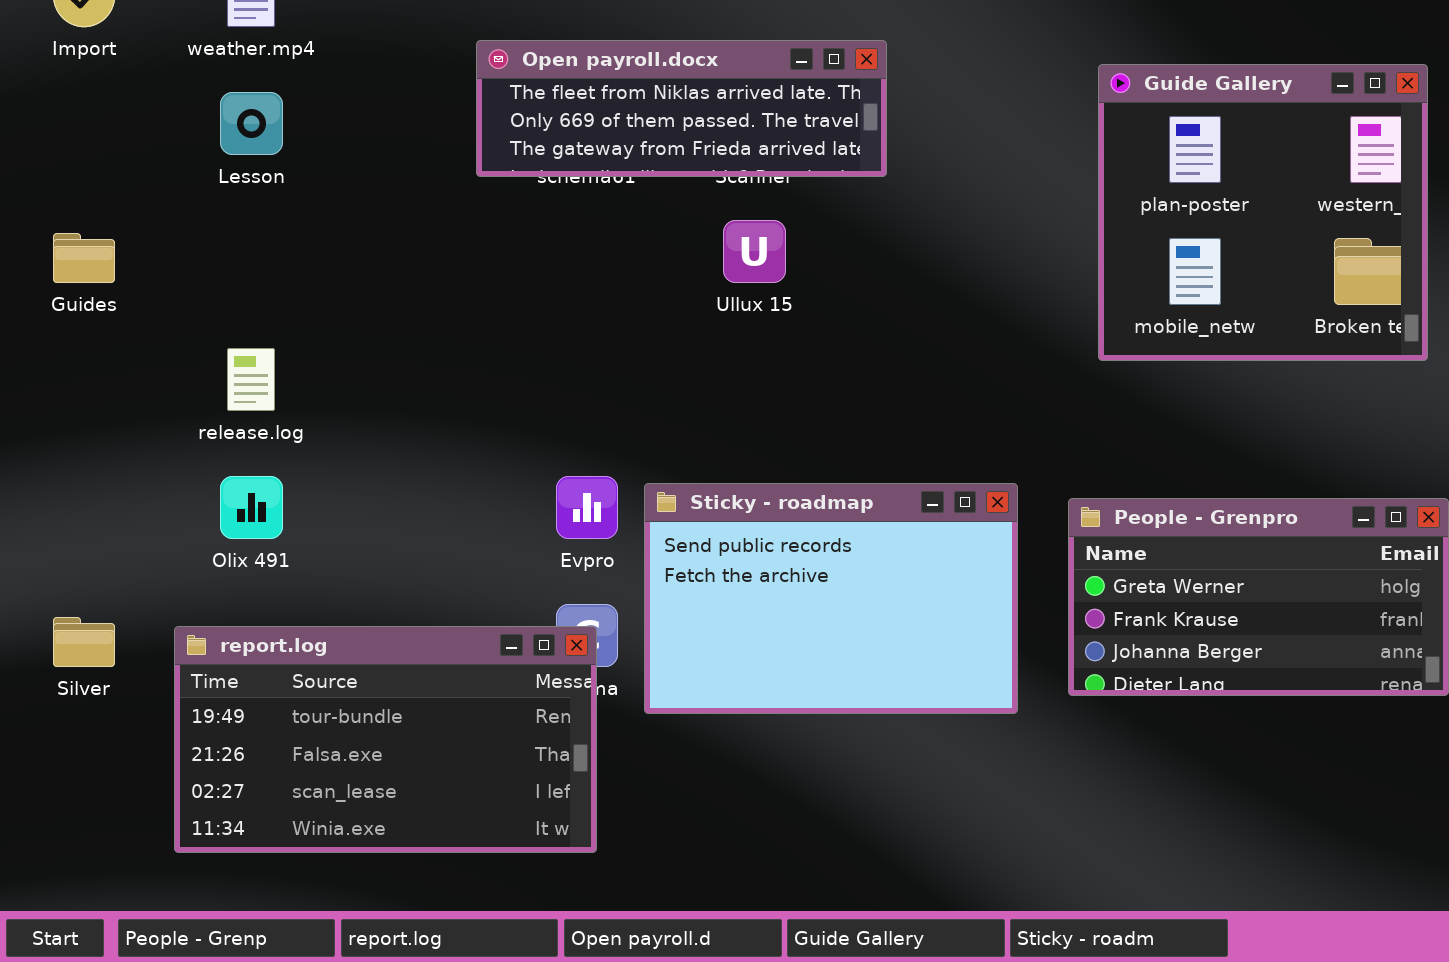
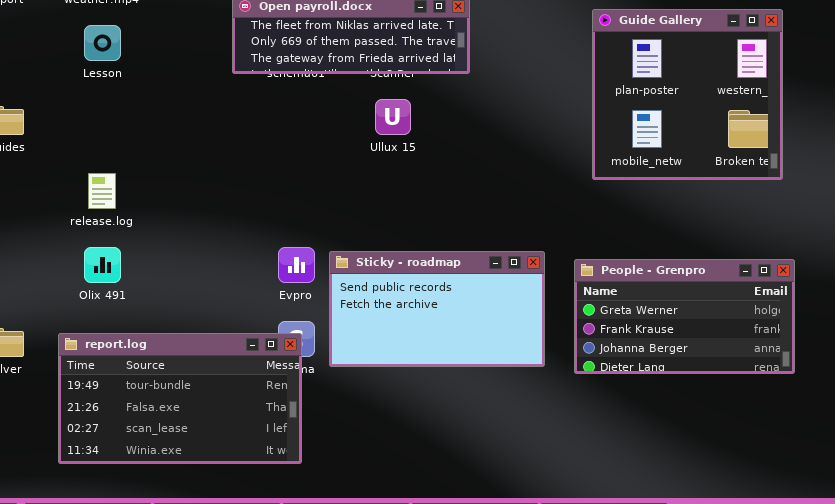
Sticky - roadmap: [644,483,1018,714] -> [329,251,545,367], resized

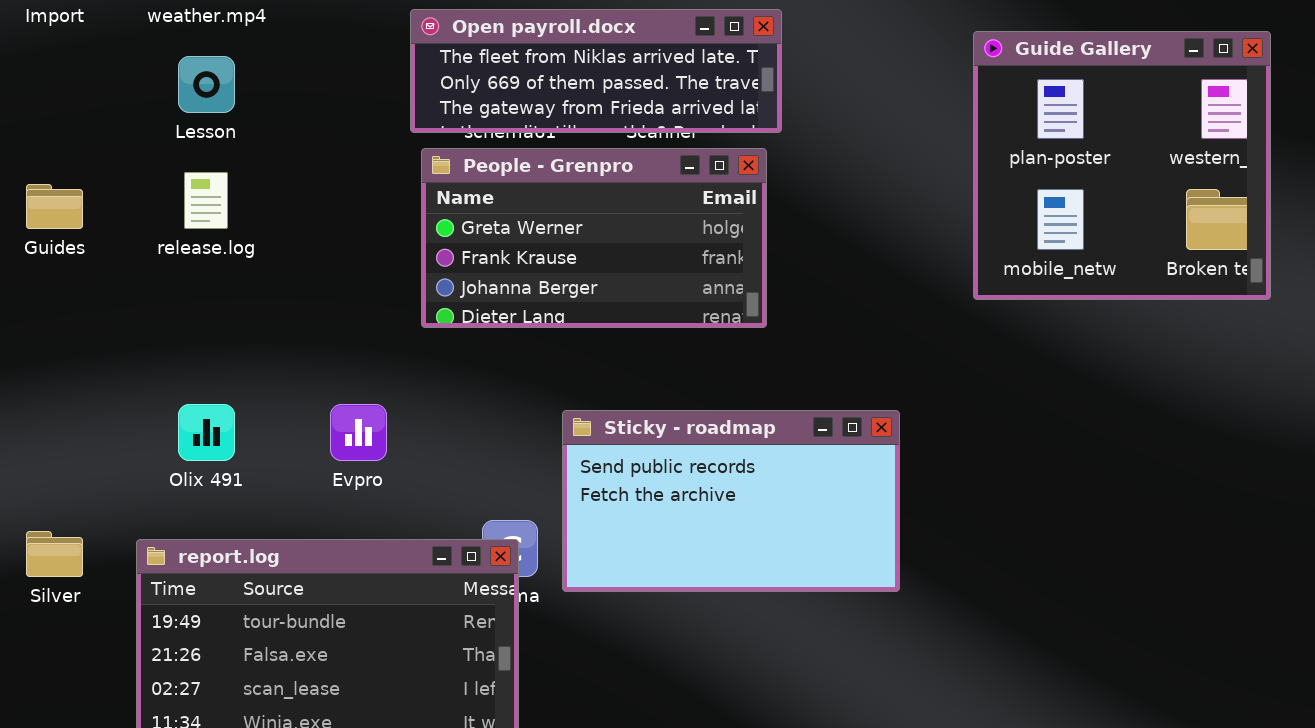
release.log: [88,173,116,209] -> [184,172,228,229], moved
Evpro: [278,247,315,283] -> [330,404,387,461], moved
People - Grenpro: [574,259,795,374] -> [421,148,767,328], moved

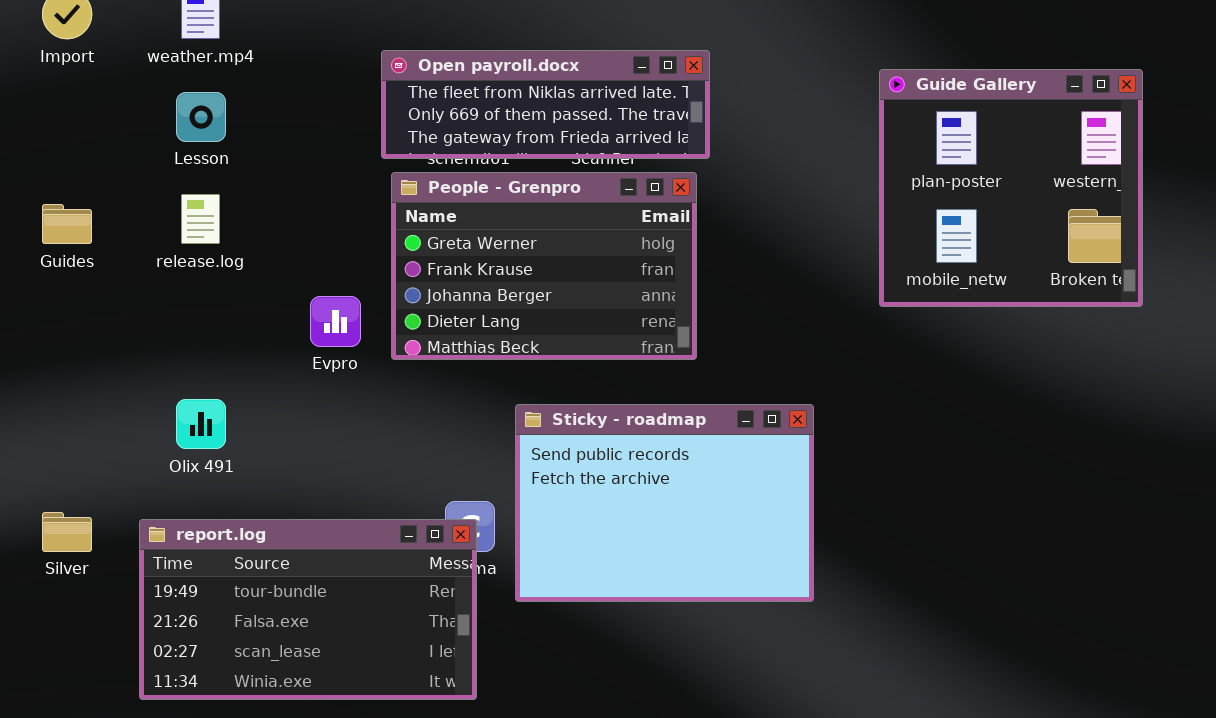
People - Grenpro: [421,148,767,328] -> [391,172,697,360], resized
Evpro: [330,404,387,461] -> [310,296,361,347], moved
Sticky - roadmap: [562,410,900,592] -> [515,404,814,602], resized

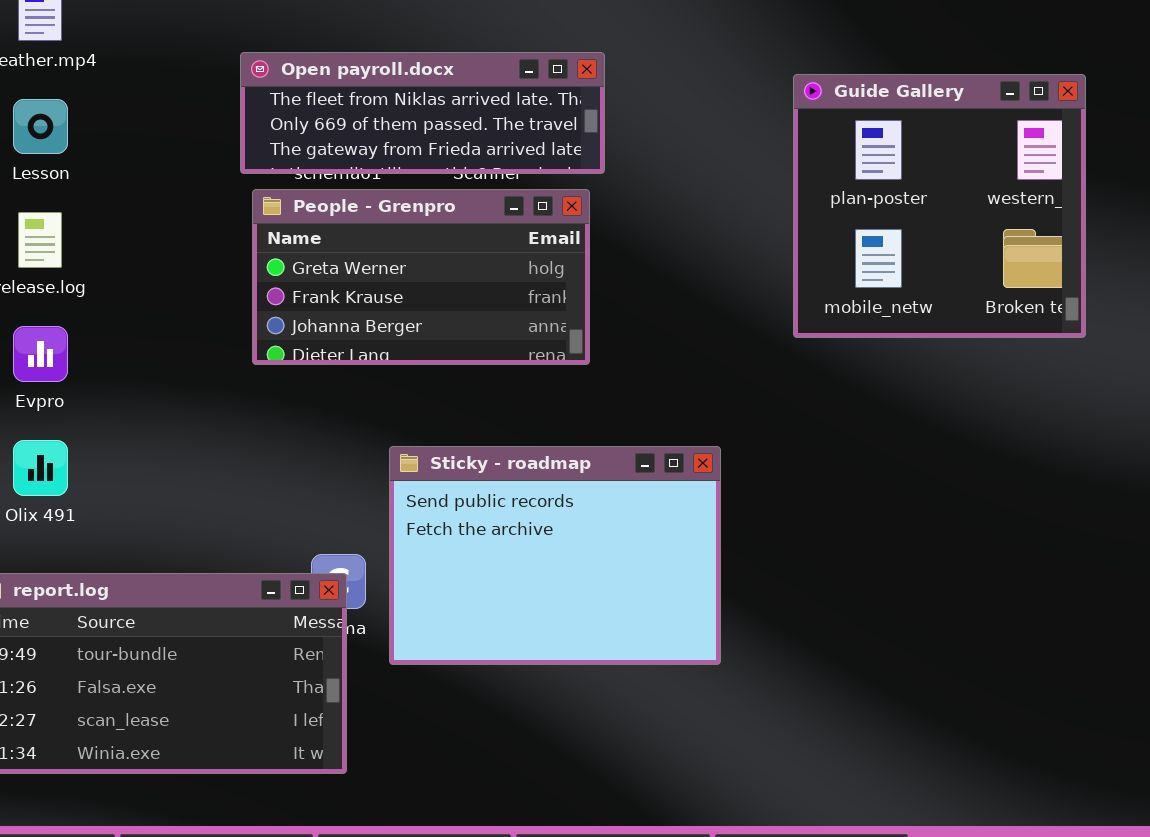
People - Grenpro: [391,172,697,360] -> [252,189,590,365], resized
Evpro: [310,296,361,347] -> [13,326,68,382], moved

